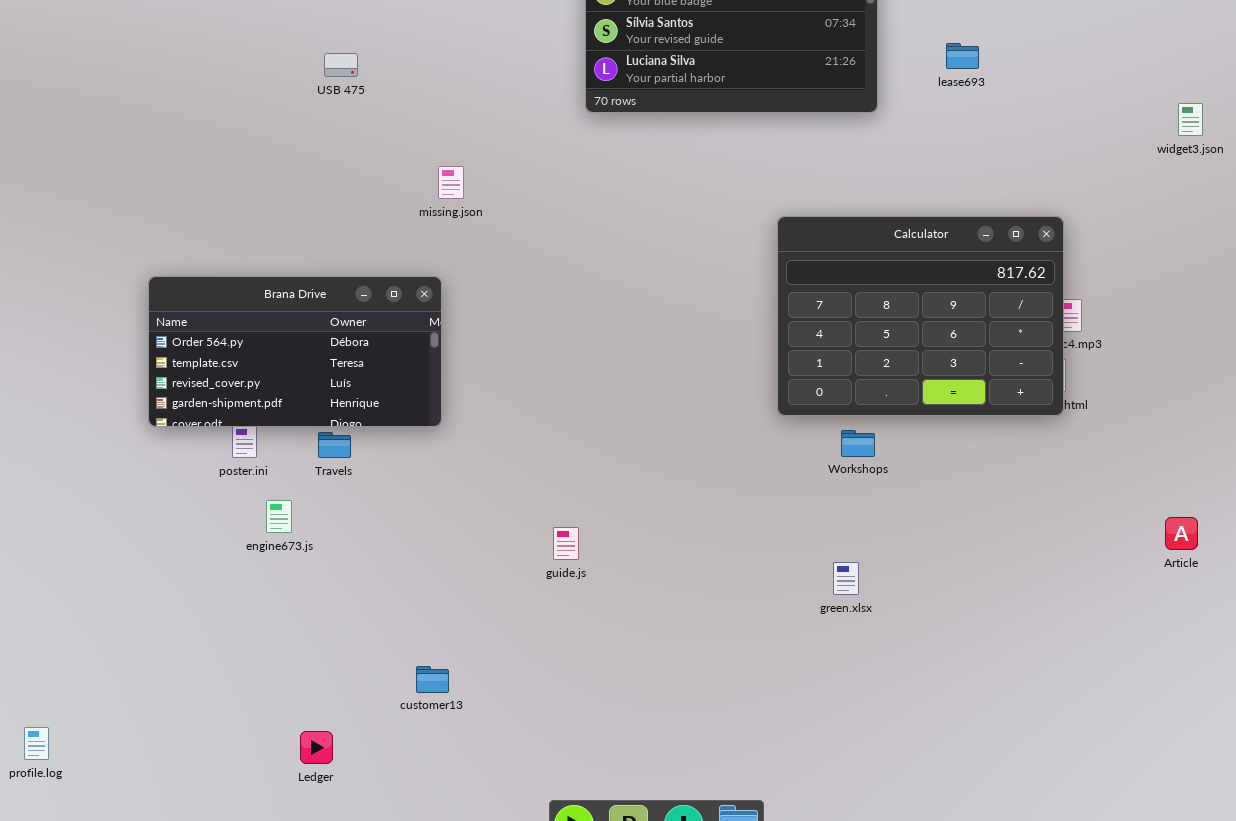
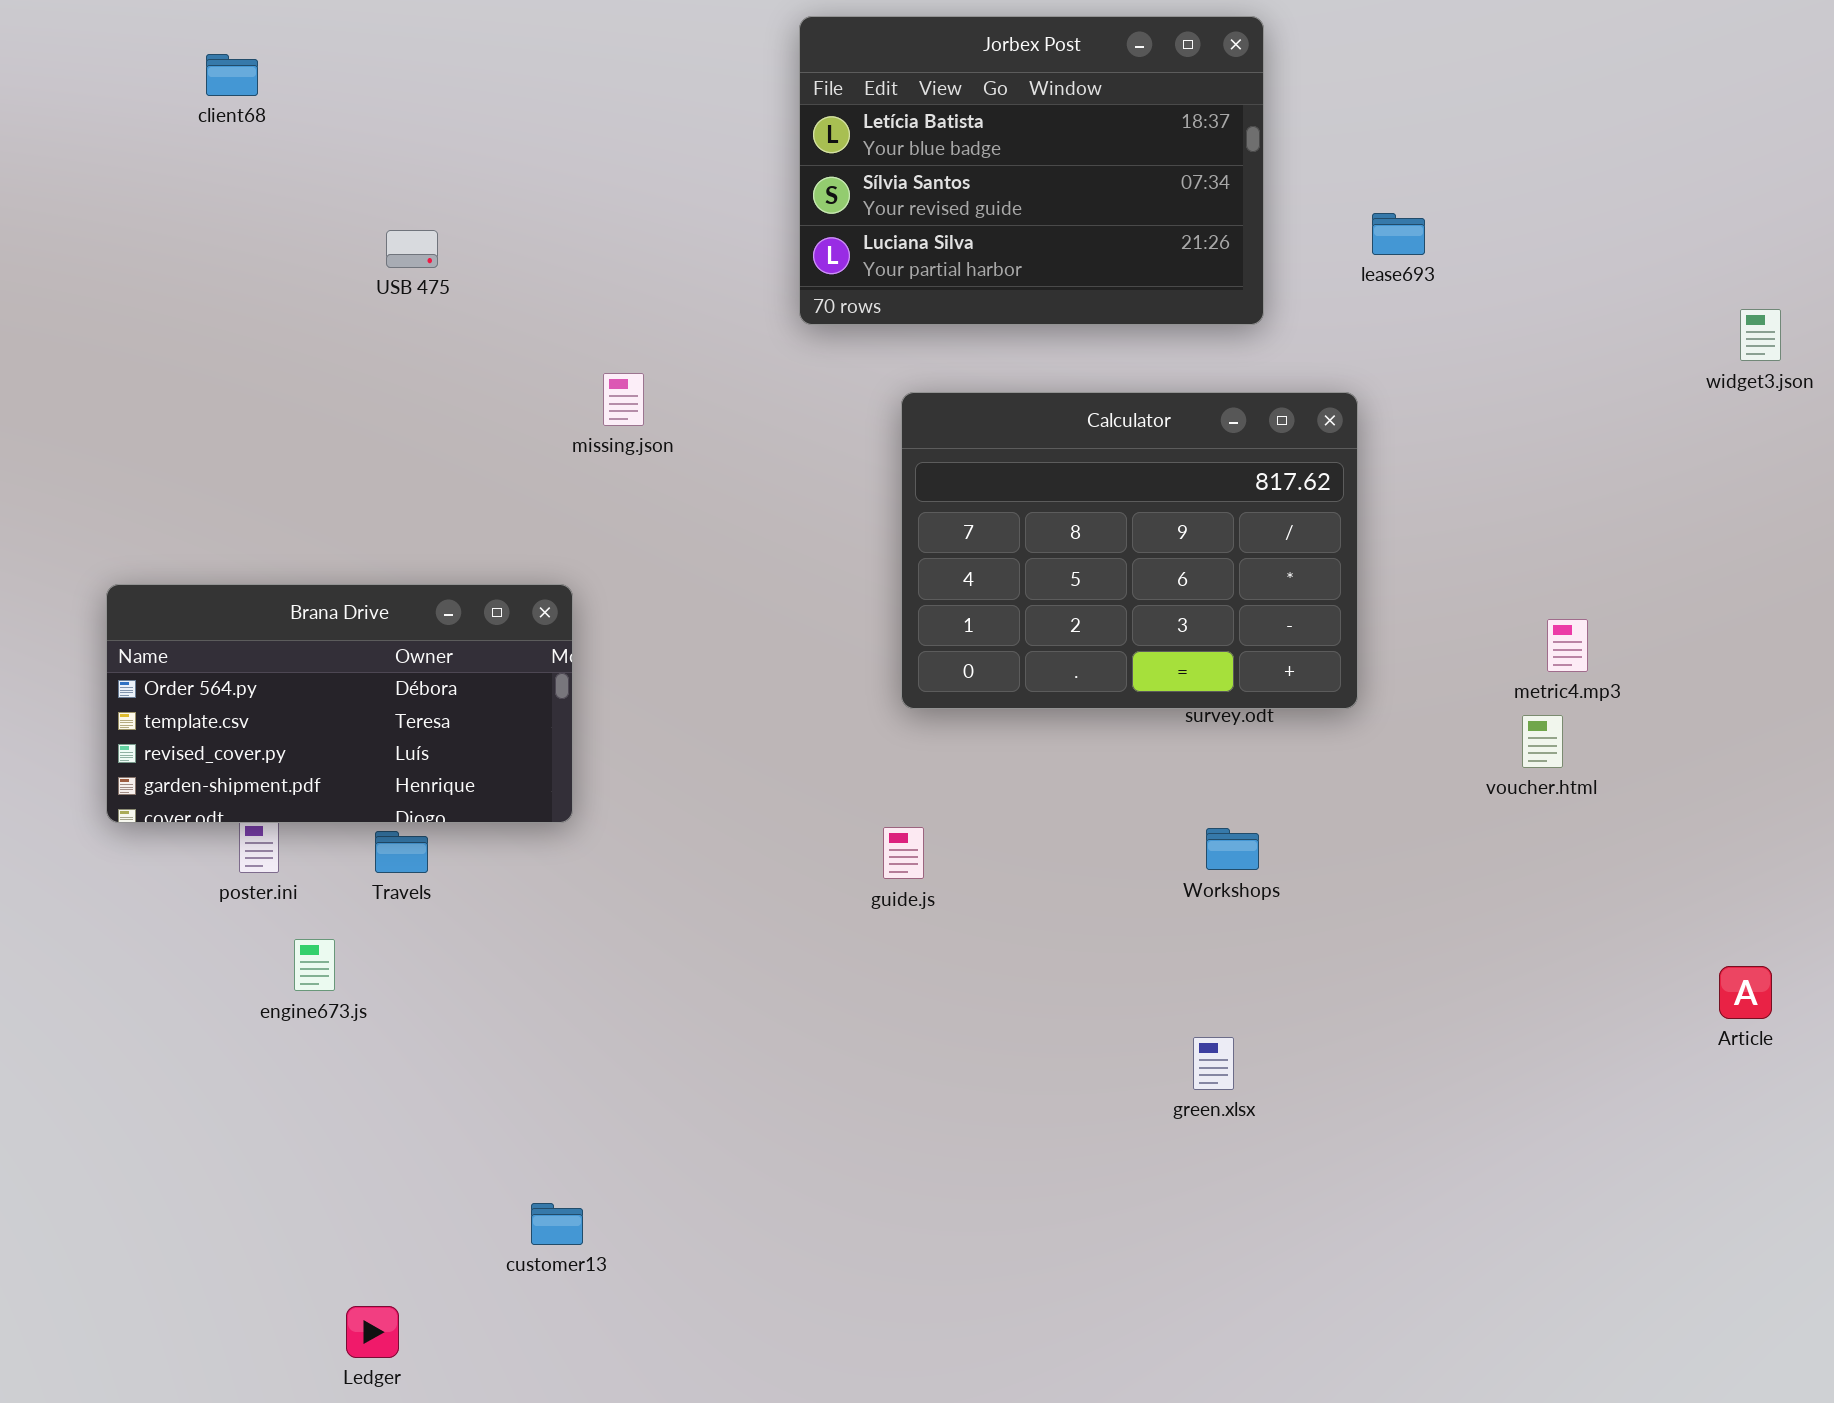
missing.json: [438,166,464,199] -> [603,373,644,426], moved
Calculator: [777,216,1064,416] -> [901,392,1358,709], moved
guide.js: [553,527,579,560] -> [883,827,924,879], moved

